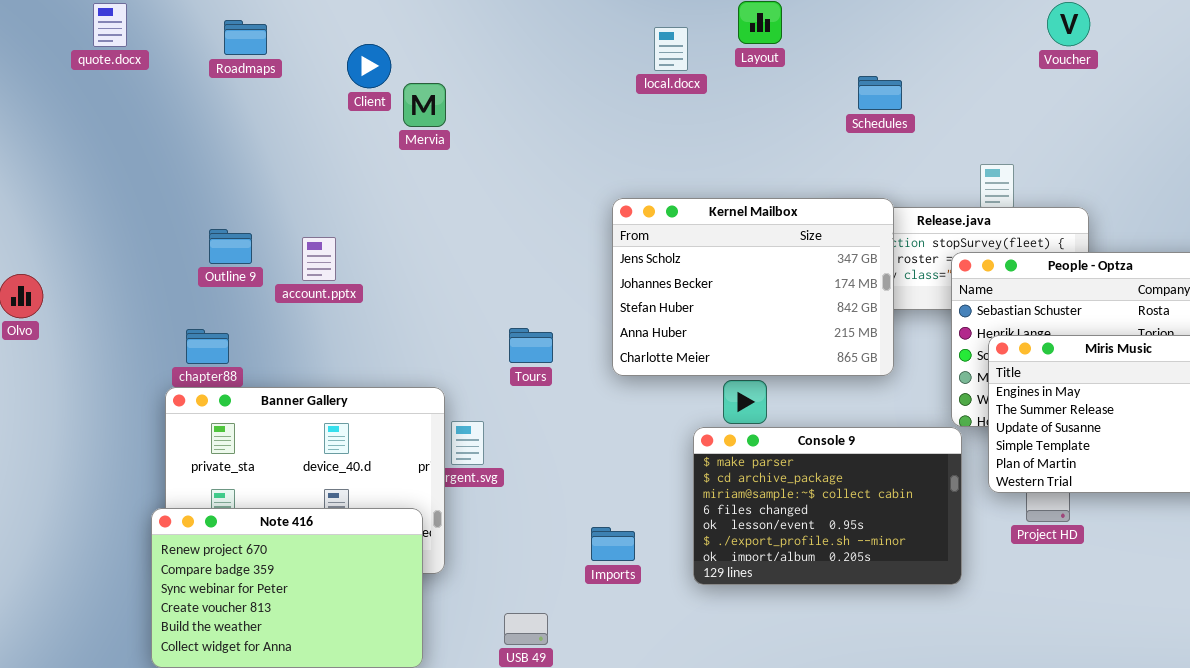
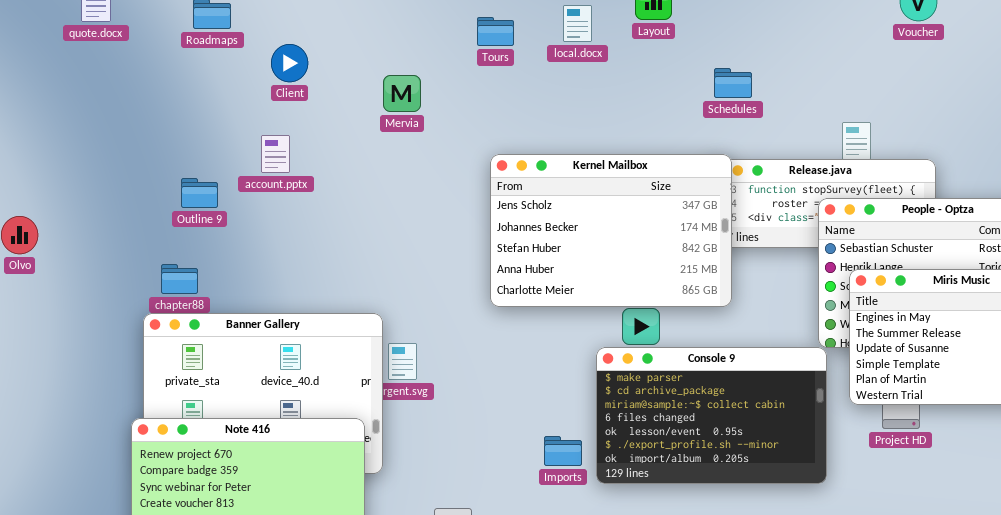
Client: [347,44,391,88] -> [271,44,308,82], moved
Schedules: [858,76,902,110] -> [714,68,752,98], moved
Mervia: [403,83,446,127] -> [383,75,421,112], moved
Kernel Mailbox: [612,198,894,376] -> [490,154,732,307], moved
account.pptx: [302,237,336,281] -> [261,135,290,173], moved
Tours: [509,328,553,363] -> [477,17,514,46], moved
Imports: [591,527,635,561] -> [544,436,582,466], moved

